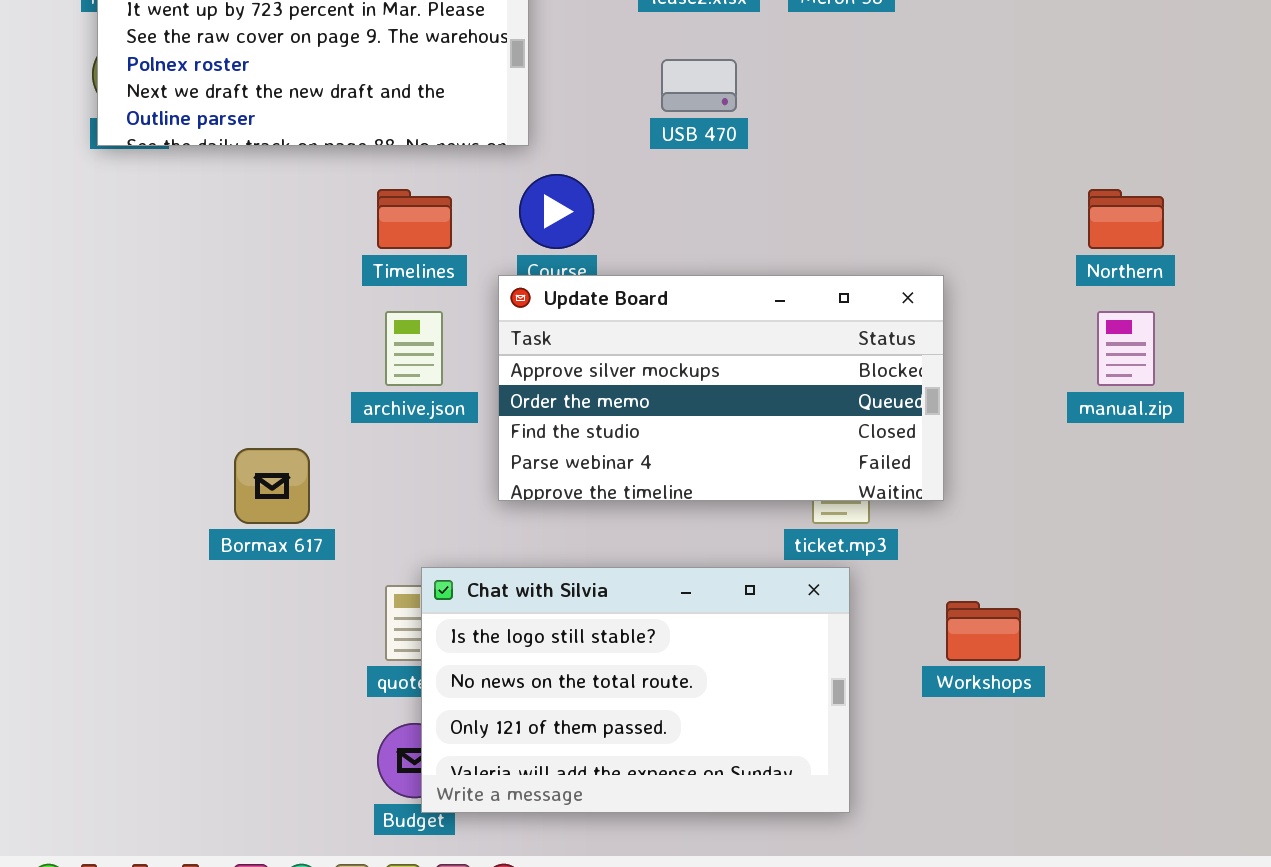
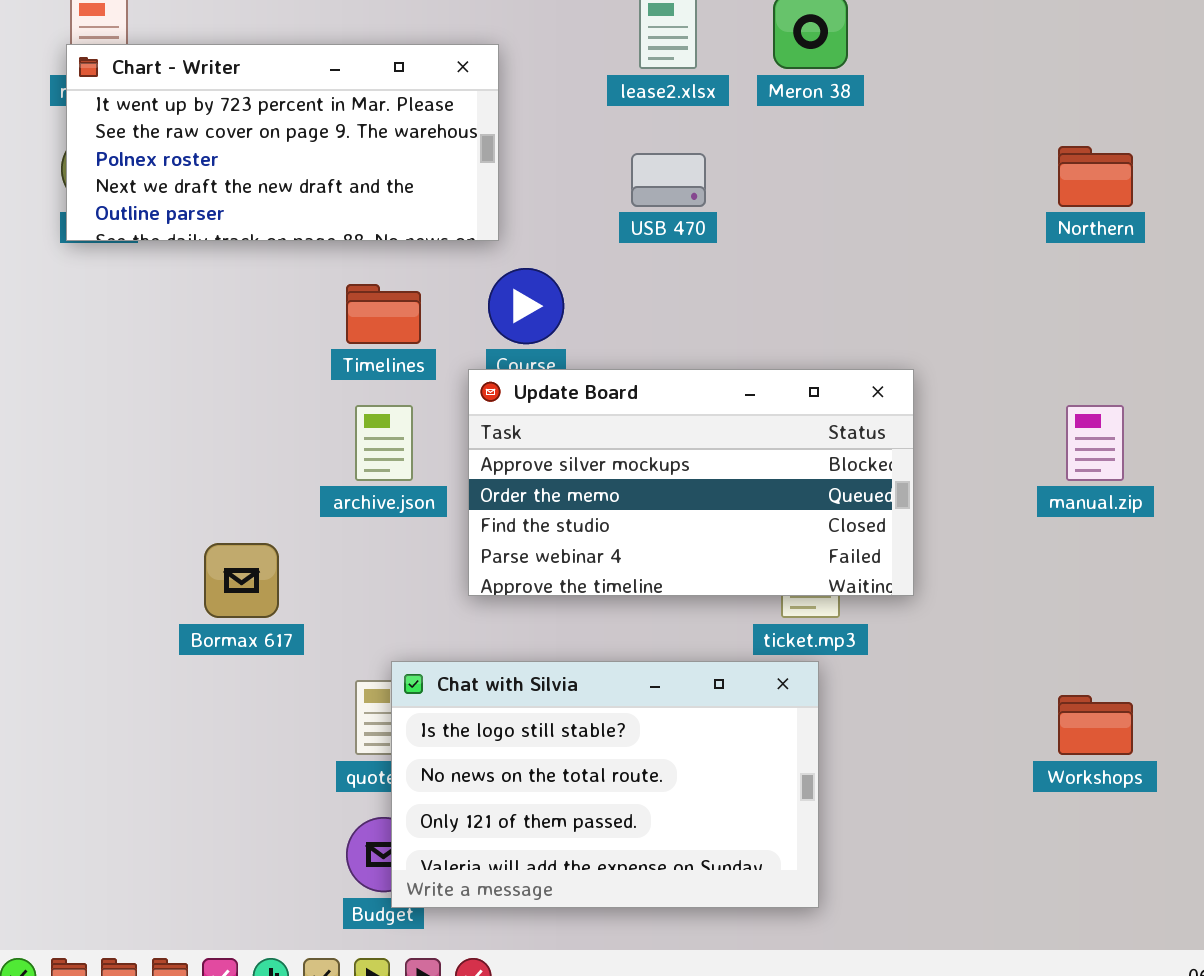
Northern: [1088,189,1164,249] -> [1058,146,1133,207], moved
Workshops: [946,601,1021,661] -> [1058,695,1133,755], moved

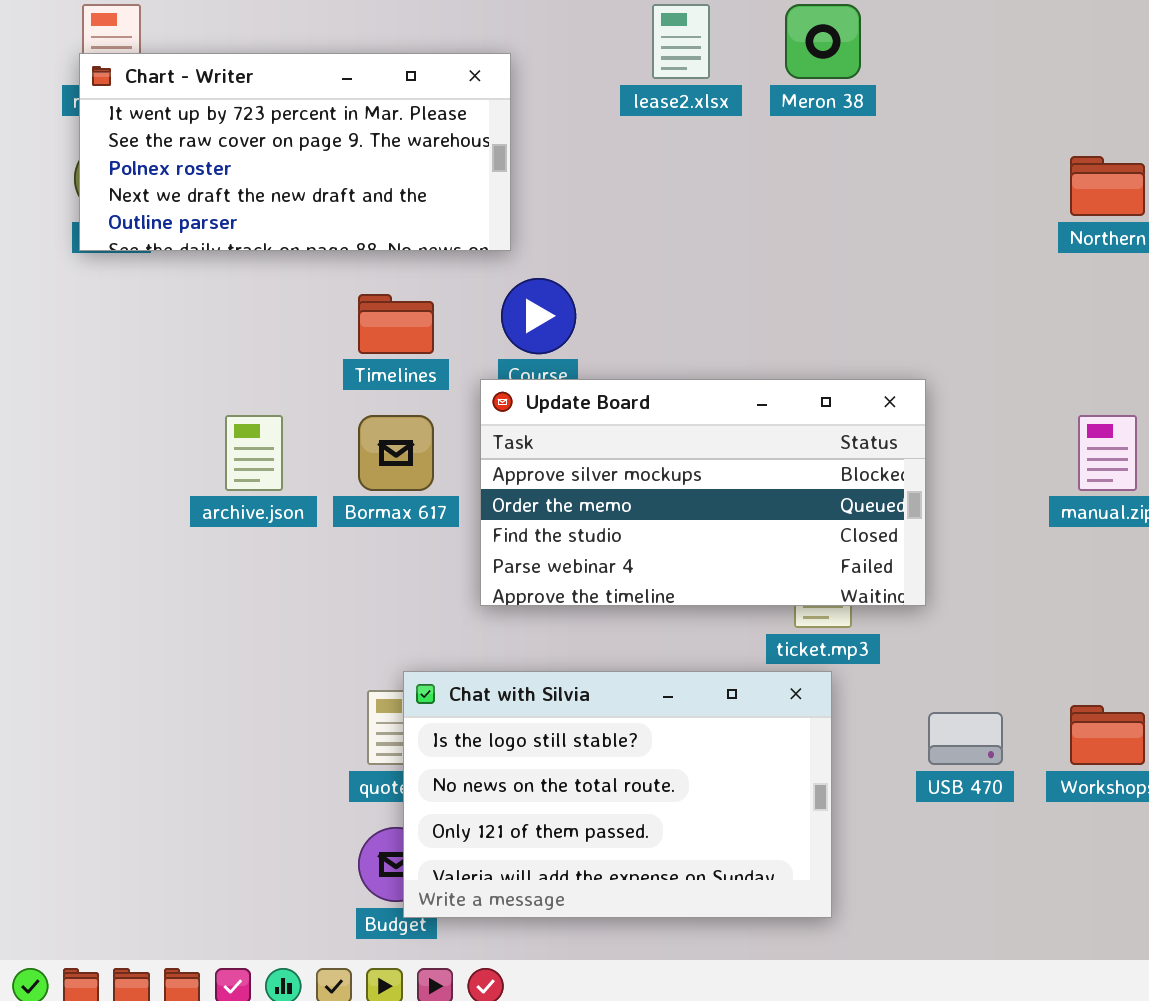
USB 470: [631,153,706,207] -> [928,712,1003,765], moved
archive.json: [355,405,413,481] -> [225,415,283,491], moved
Bormax 617: [204,543,279,618] -> [358,415,434,491], moved

